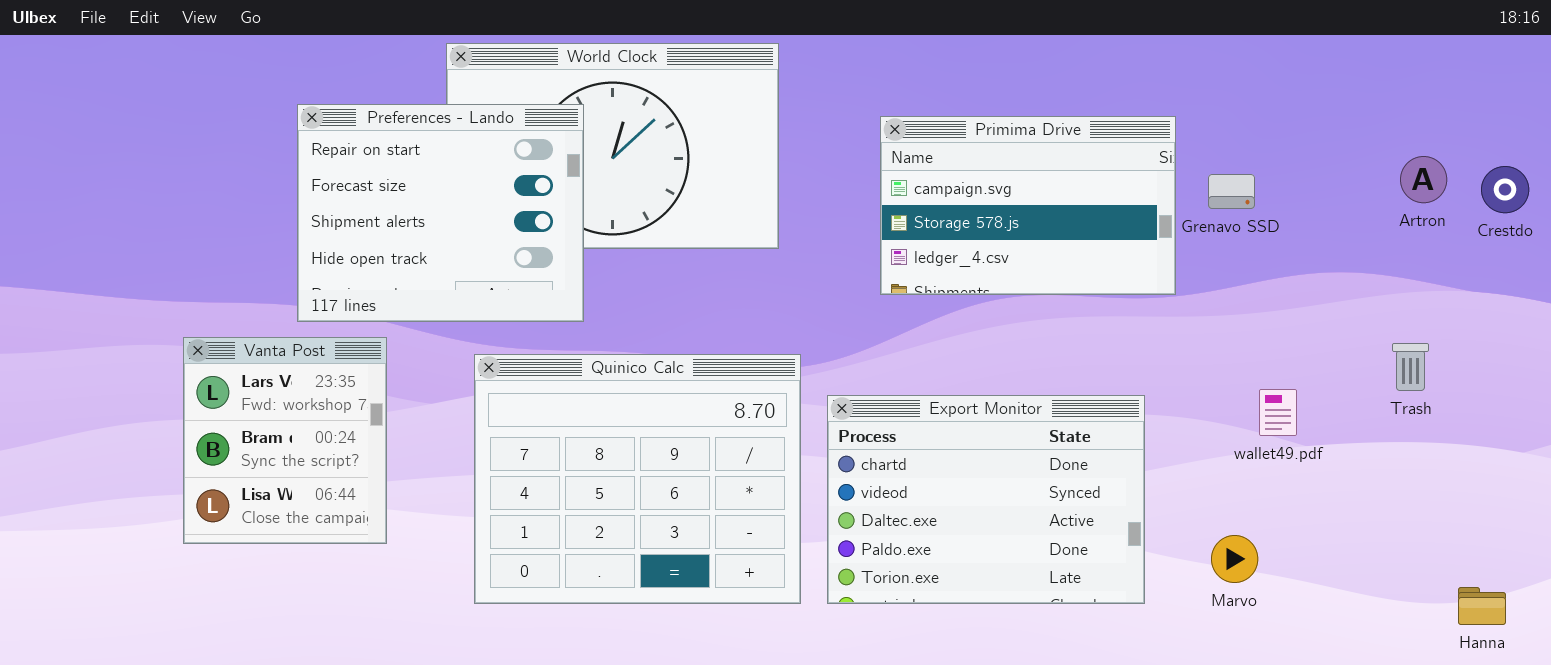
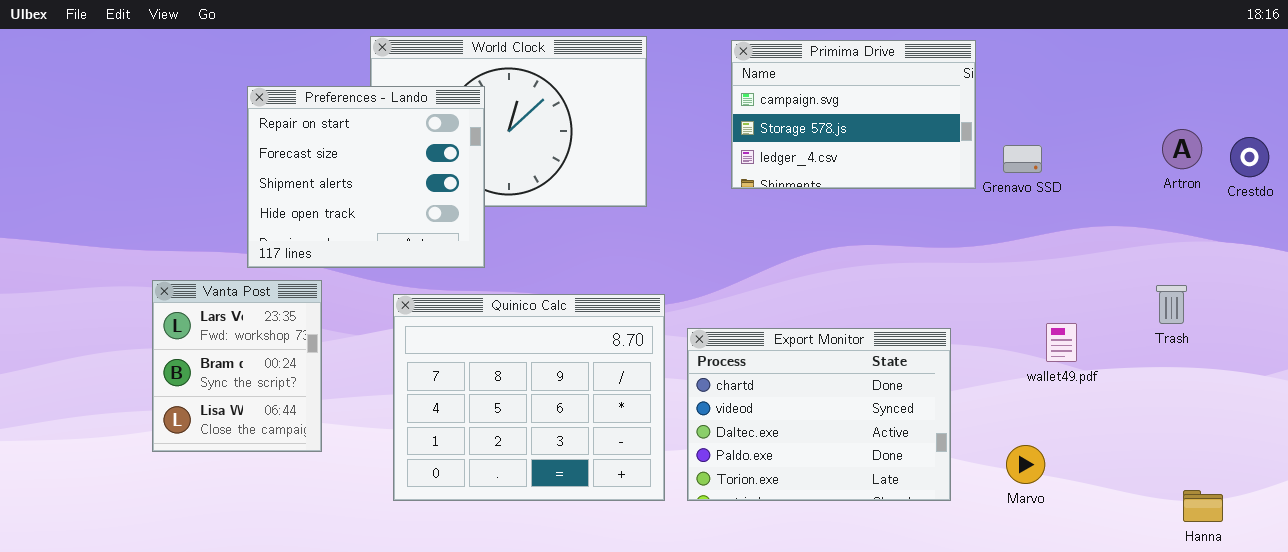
Primima Drive: [880,116,1176,295] -> [731,40,976,189], moved
Hanna: [1458,587,1506,625] -> [1183,490,1223,522], moved

